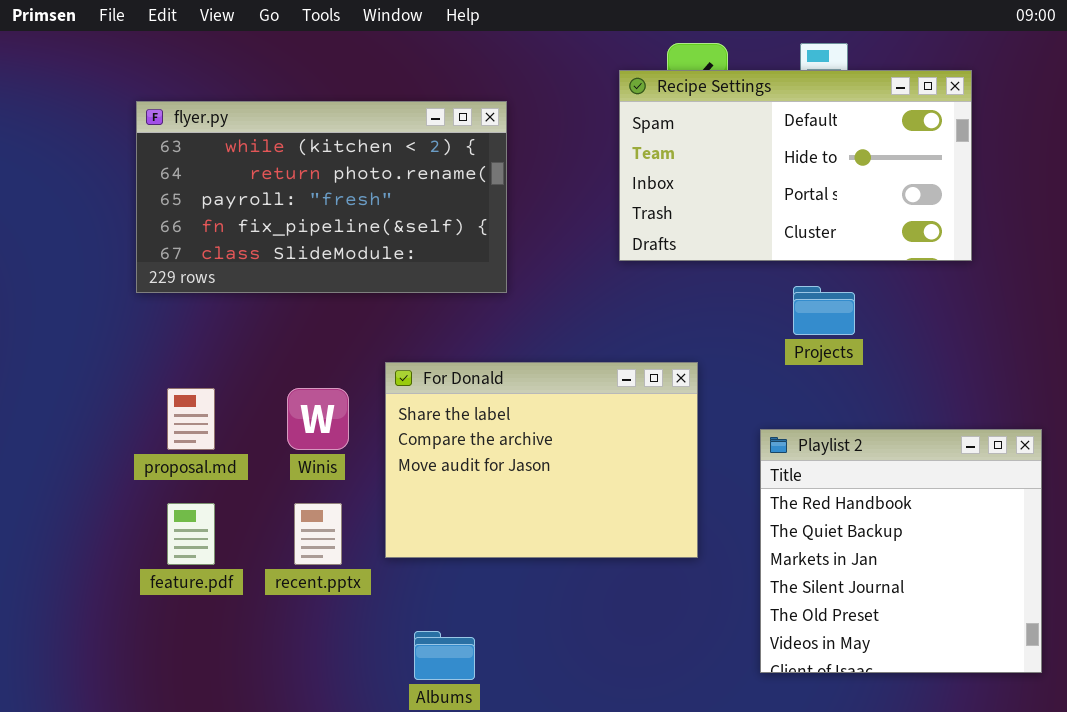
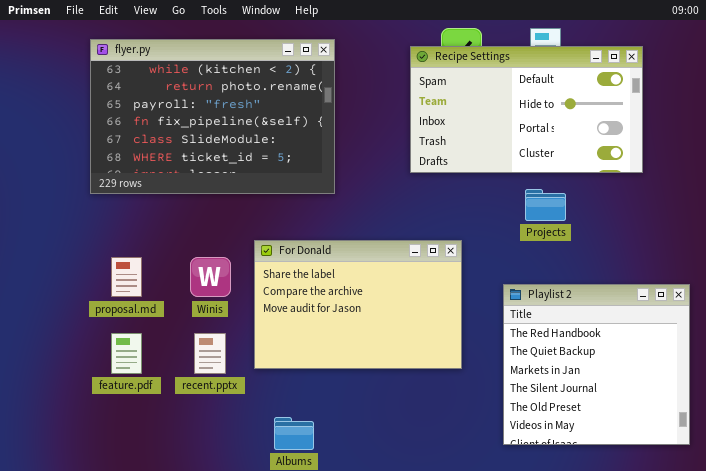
flyer.py: [136,101,507,293] -> [90,39,335,194], resized

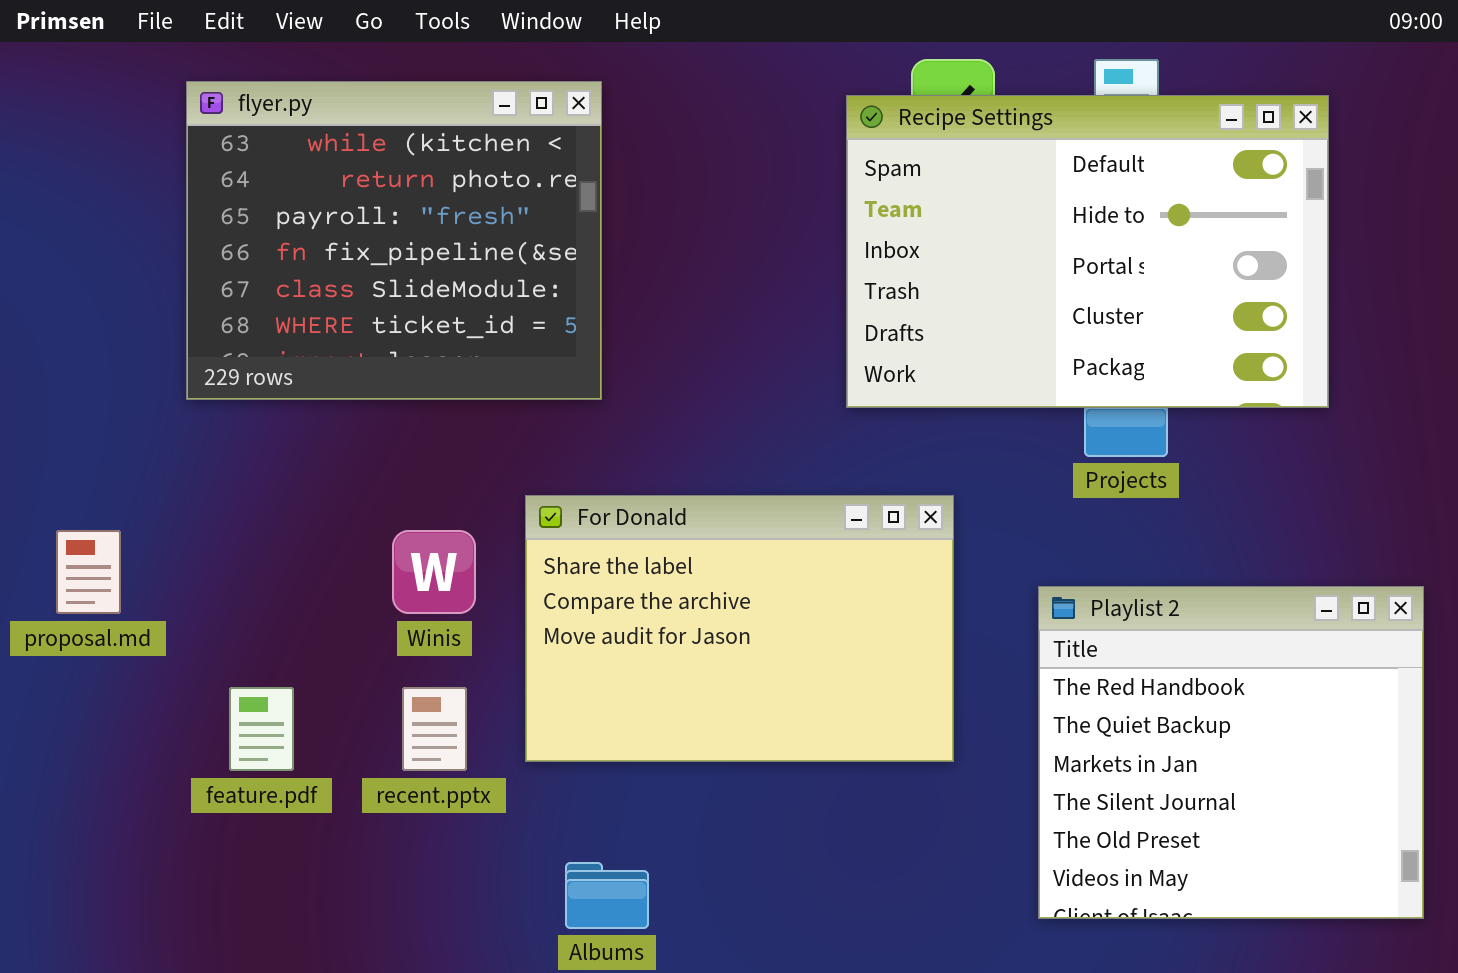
flyer.py: [90,39,335,194] -> [186,81,602,400], resized
Recipe Settings: [410,46,643,173] -> [846,95,1329,408], resized
proposal.md: [111,257,142,297] -> [56,530,121,614], moved

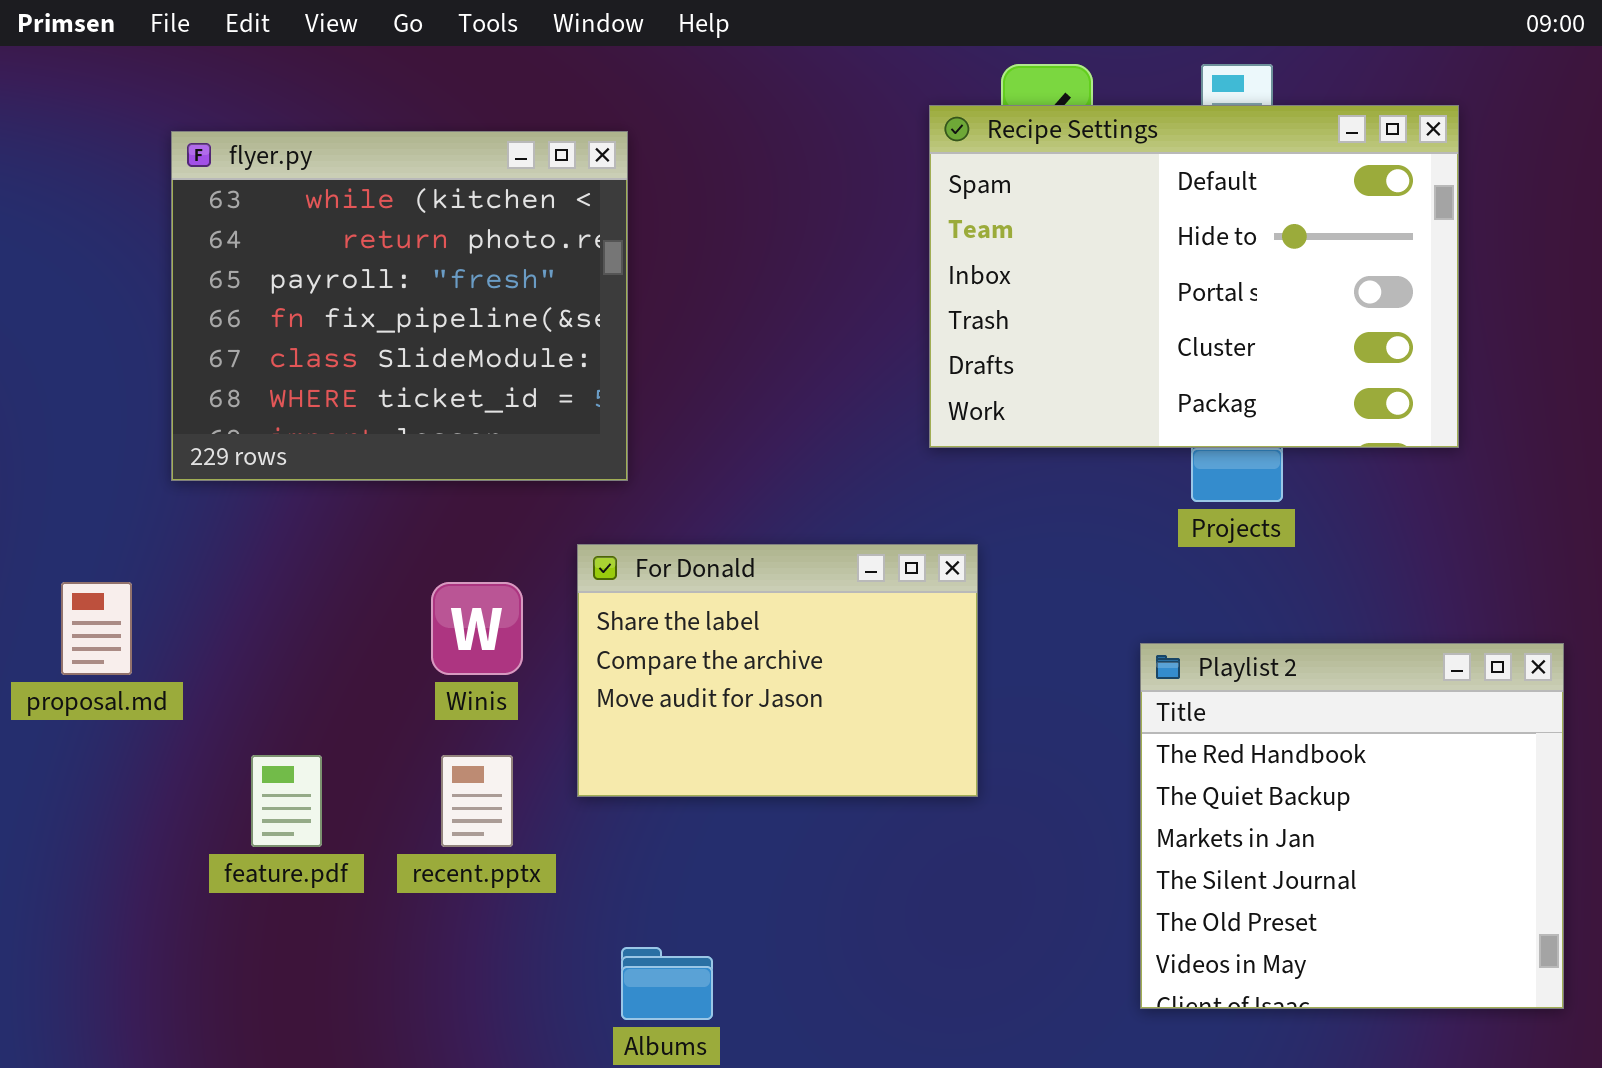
flyer.py: [186,81,602,400] -> [171,131,628,481], moved
For Donald: [525,495,954,762] -> [577,544,978,797], resized

